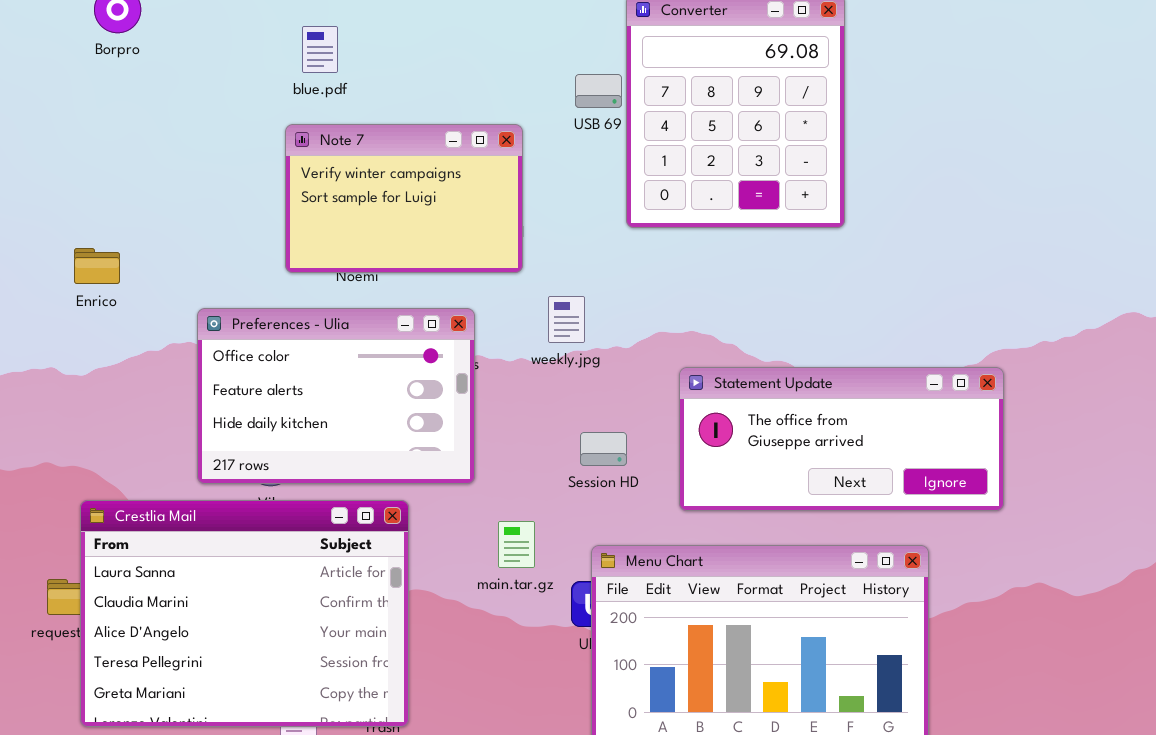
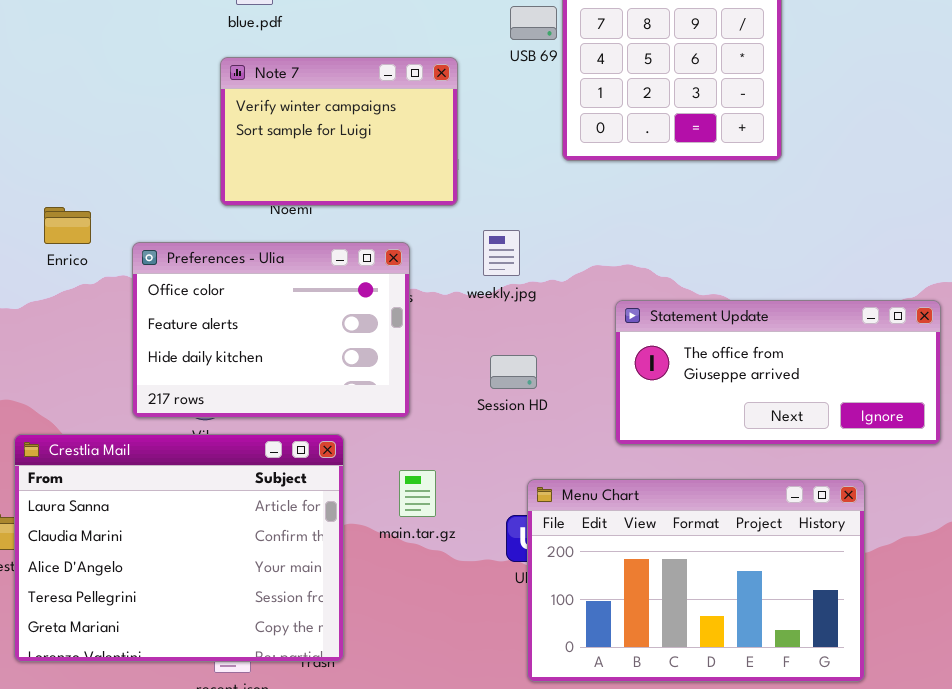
Enrico: [74,248,120,284] -> [44,207,91,244], moved
Session HD: [580,432,627,466] -> [490,355,537,389], moved
main.tar.gz: [498,521,535,568] -> [399,470,436,517], moved

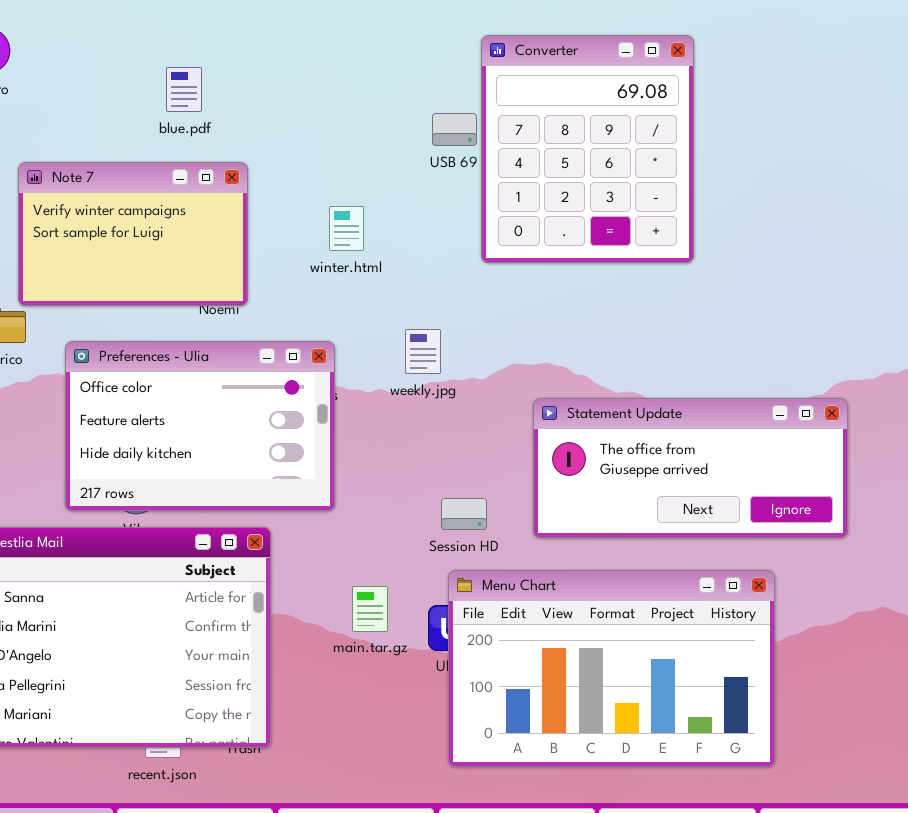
Note 7: [220,57,458,206] -> [18,162,248,306], moved
Session HD: [490,355,537,389] -> [441,498,487,530], moved
main.tar.gz: [399,470,436,517] -> [352,586,388,632], moved

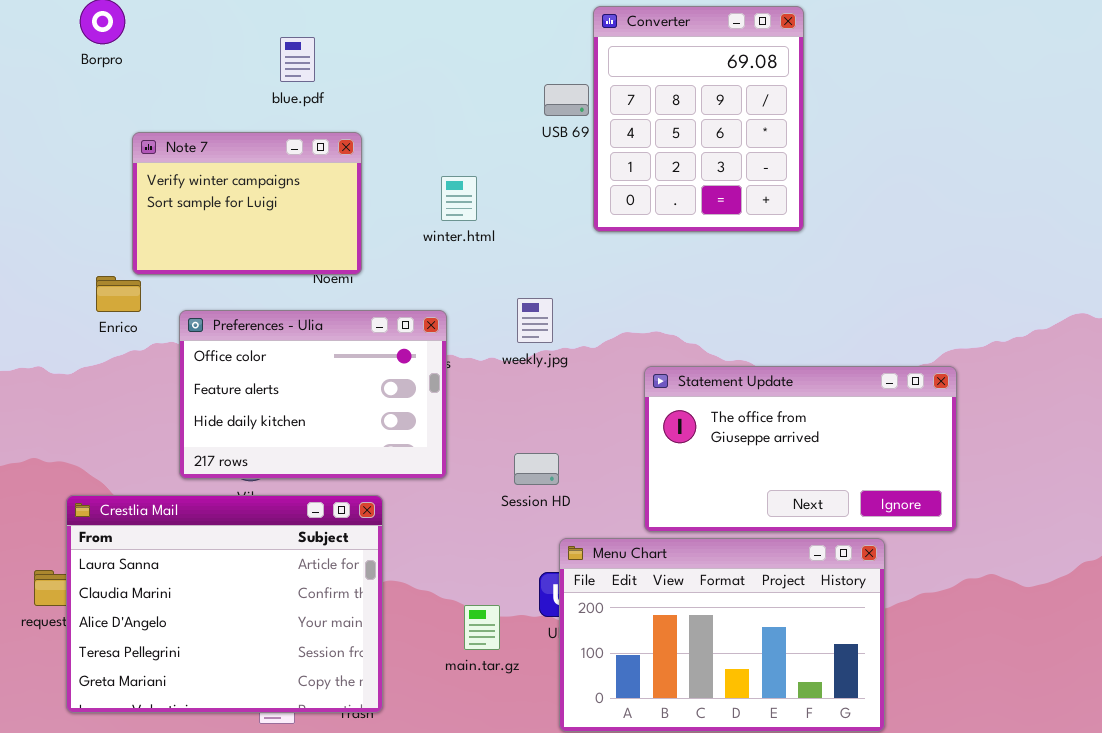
Statement Update: [533,398,848,538] -> [644,366,957,532], resized
Session HD: [441,498,487,530] -> [514,453,559,485], moved
main.tar.gz: [352,586,388,632] -> [464,605,500,650], moved

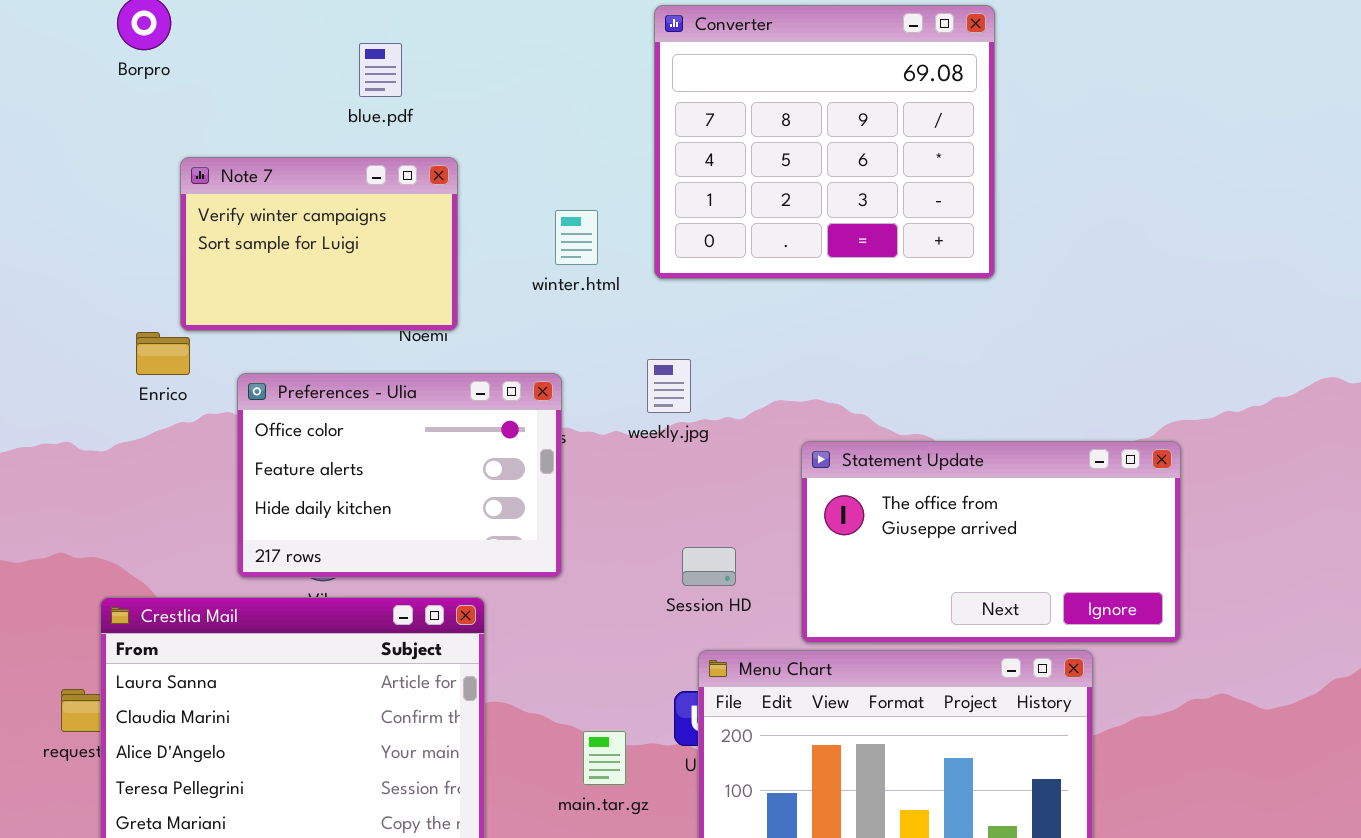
Converter: [593,6,804,232] -> [654,5,995,279], resized
Session HD: [514,453,559,485] -> [682,547,736,586], moved

